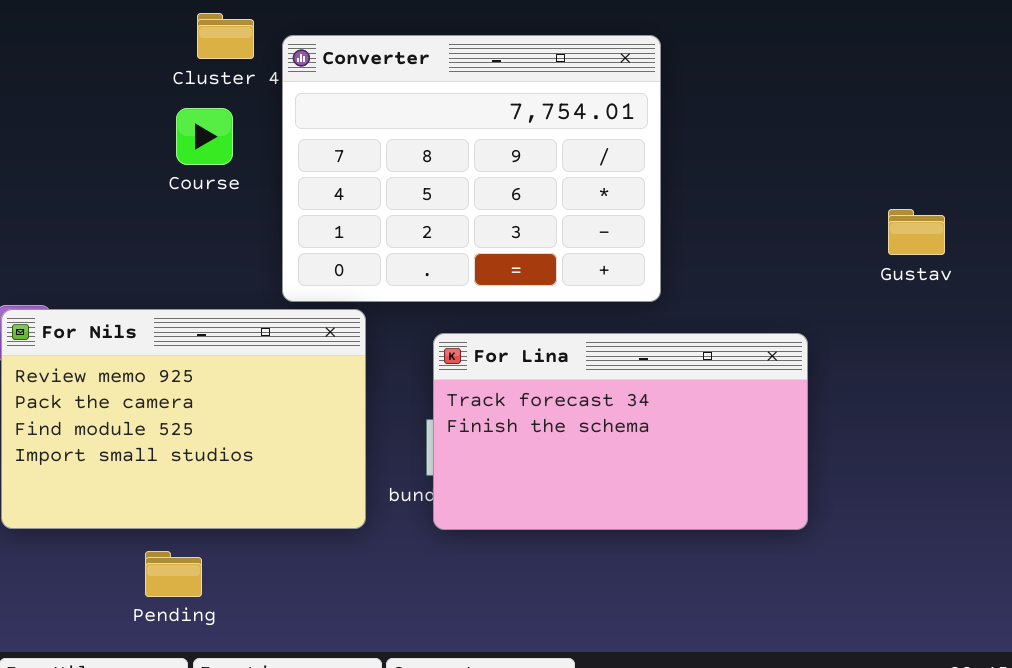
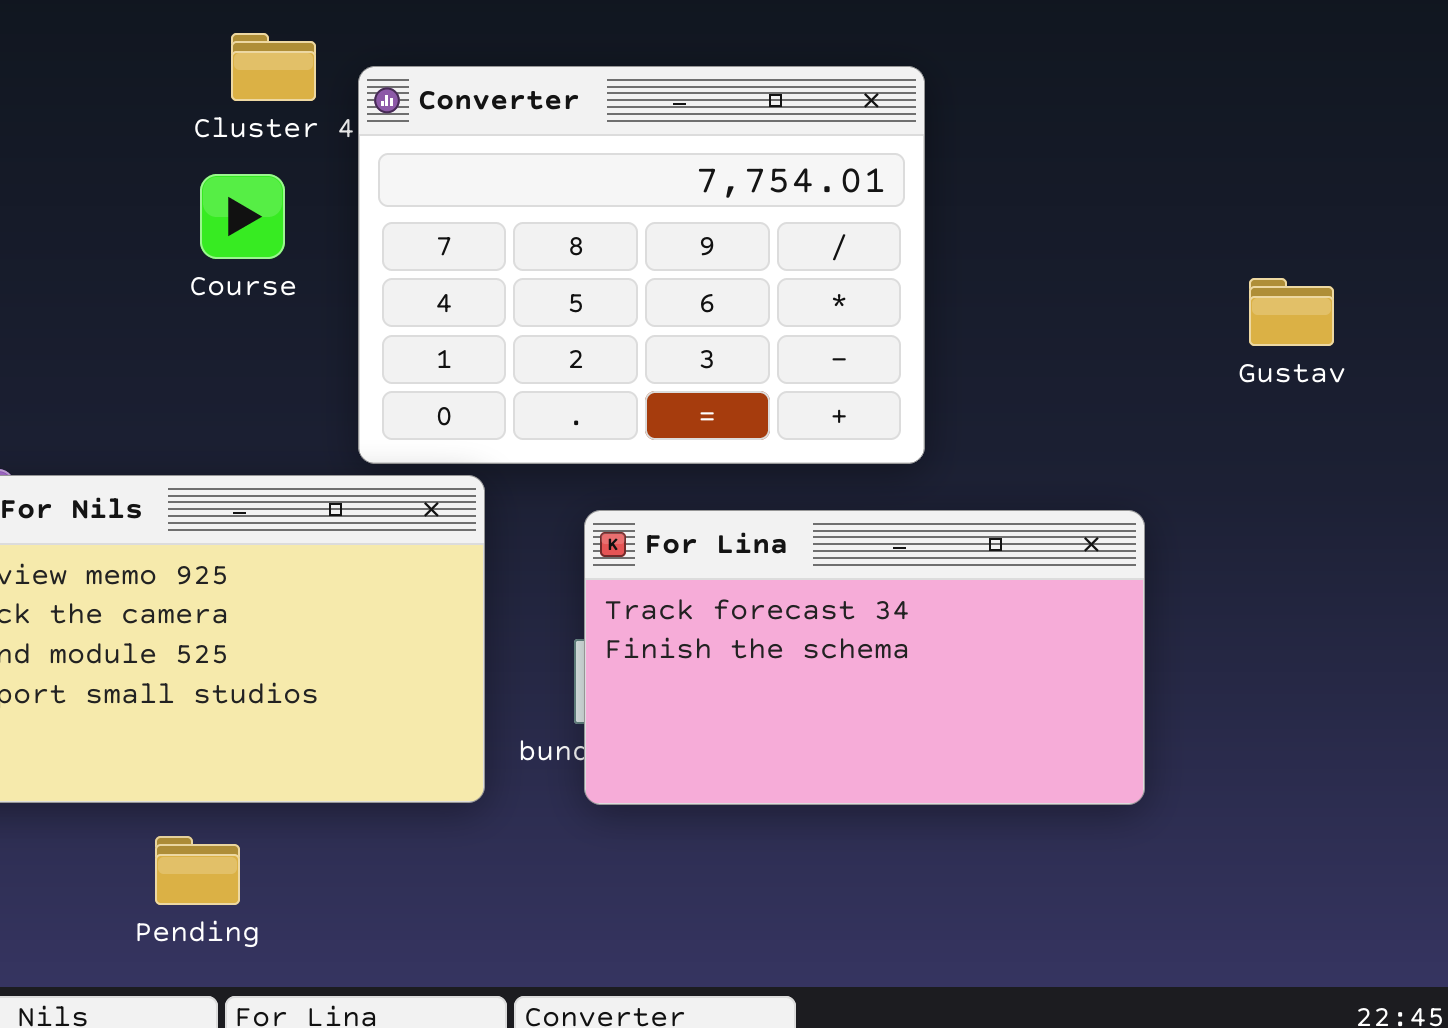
Gustav: [888,209,945,255] -> [1249,278,1334,346], moved

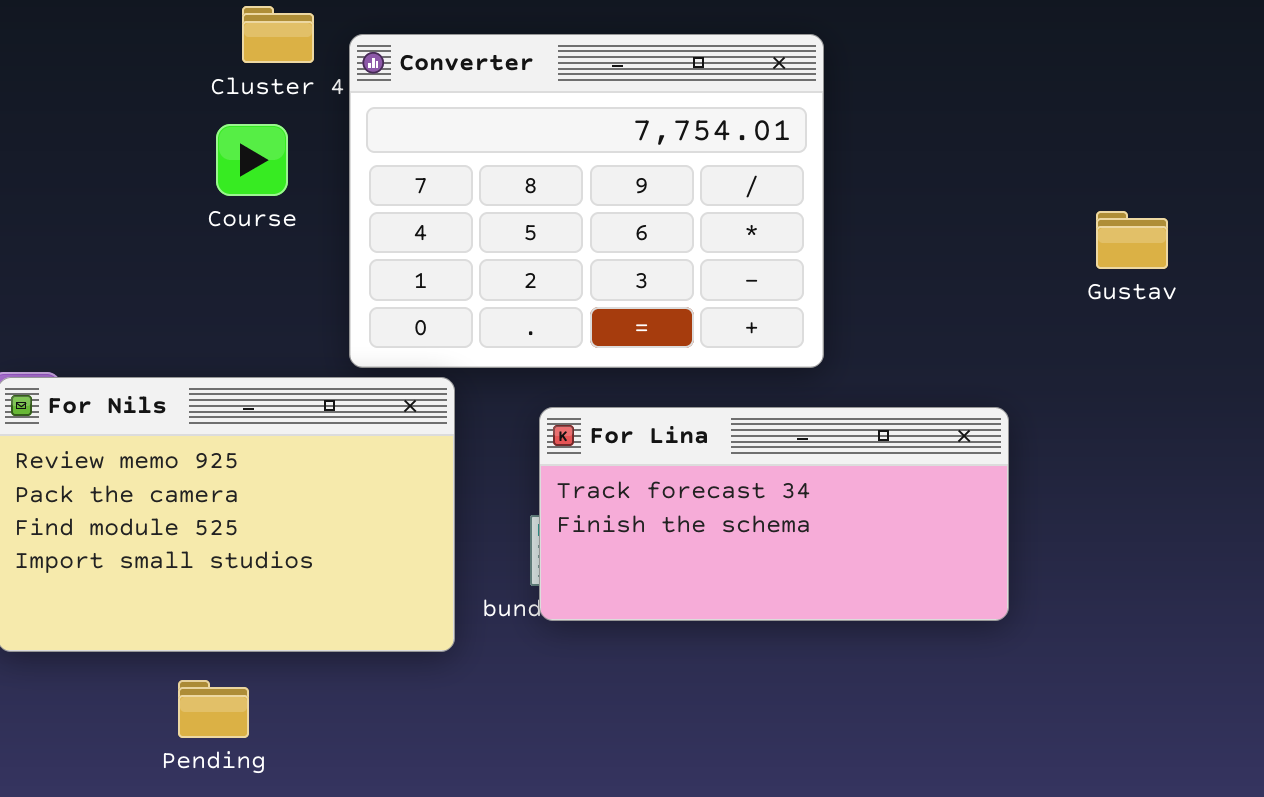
For Lina: [584,510,1145,805] -> [539,407,1009,621], resized

